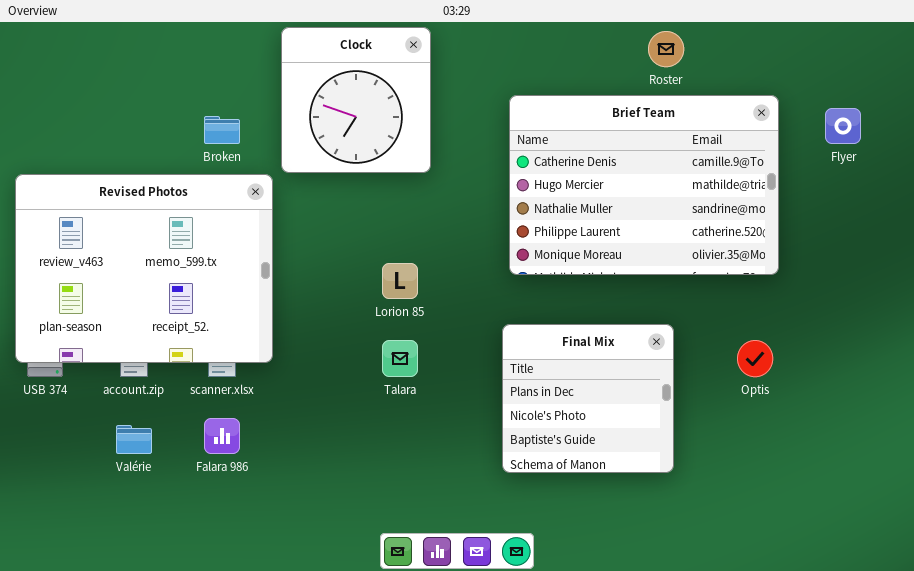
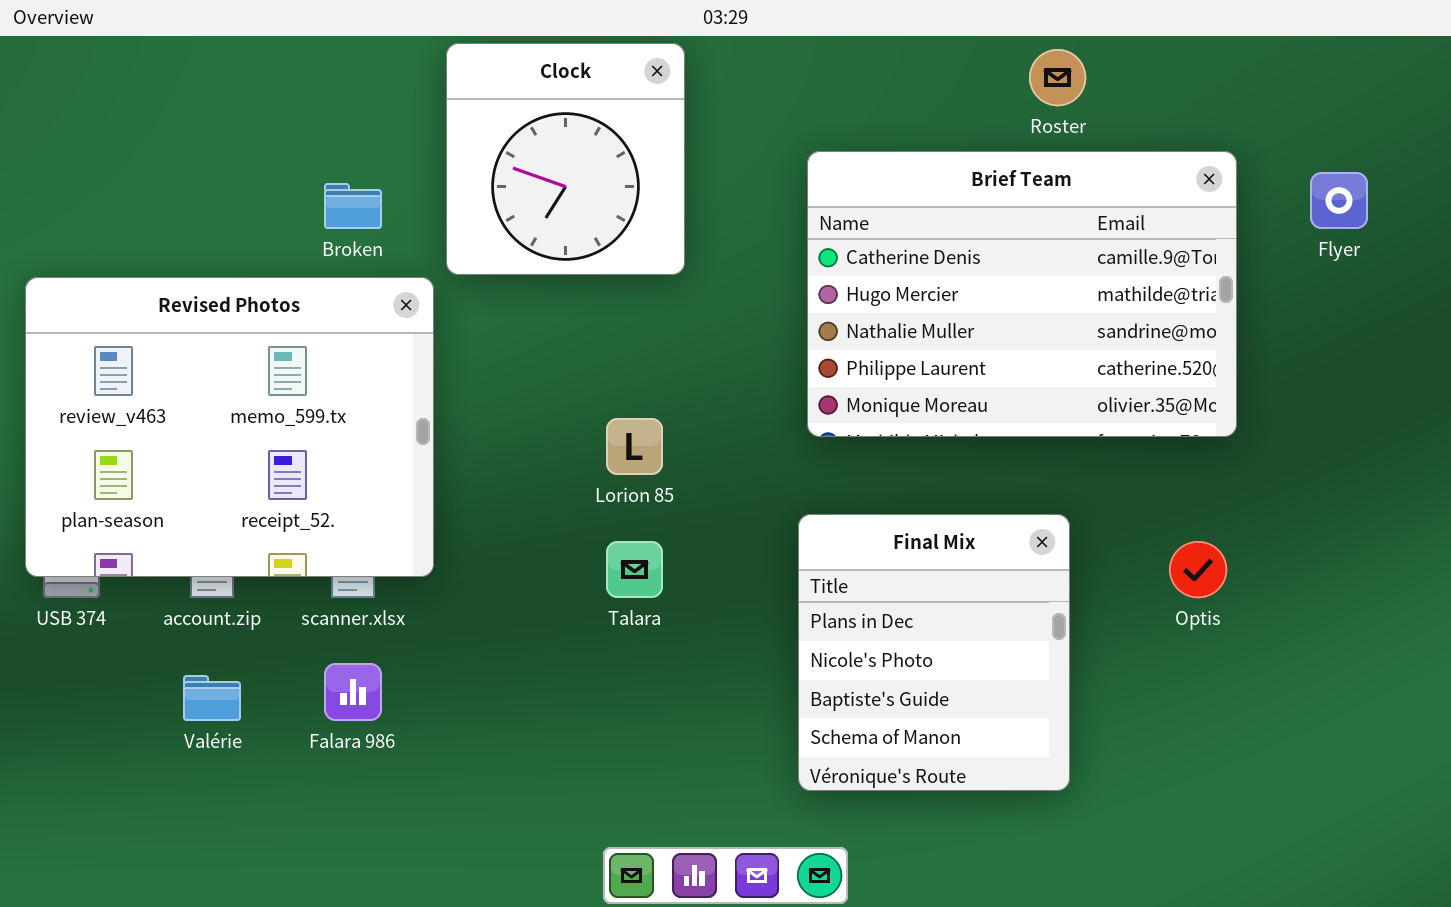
Final Mix: [502,324,674,473] -> [798,514,1070,791], resized

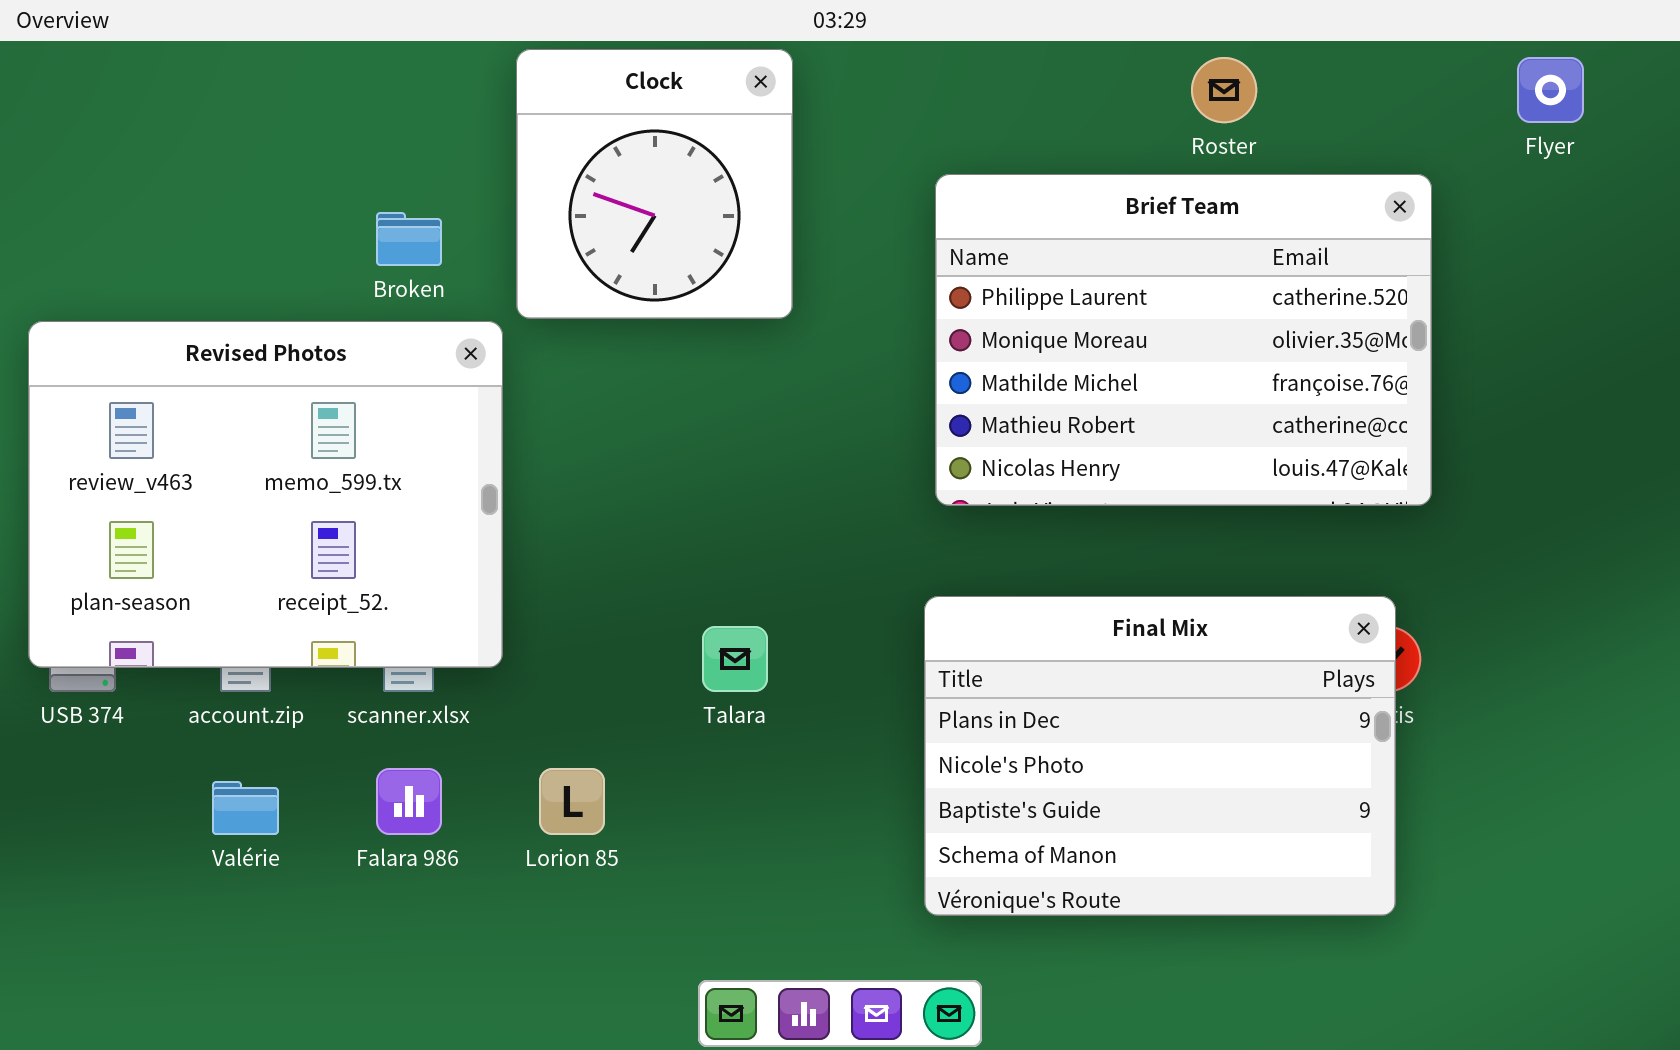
Brief Team: [807,151,1237,437] -> [935,174,1432,506], scrolled down 3 rows
Flyer: [1310,172,1368,229] -> [1517,57,1584,123], moved
Lorion 85: [606,418,663,475] -> [539,768,605,835], moved
Final Mix: [798,514,1070,791] -> [924,596,1396,916], resized

